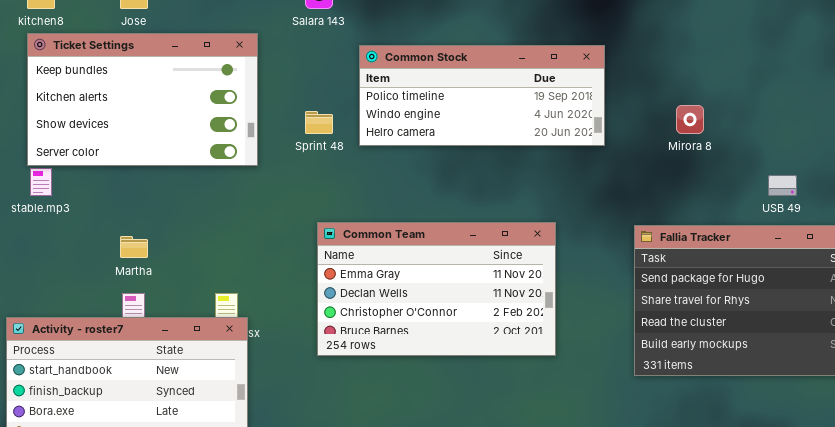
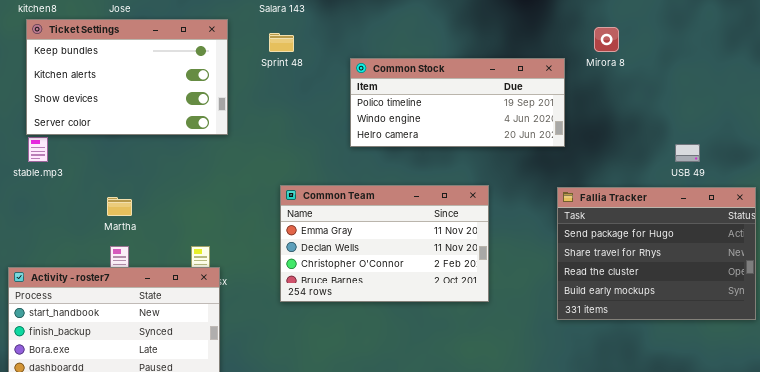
Common Stock: [359,45,605,146] -> [350,58,565,147], moved
Mirora 8: [676,105,704,134] -> [594,27,619,52], moved
Sprint 48: [305,111,333,134] -> [269,33,294,52], moved

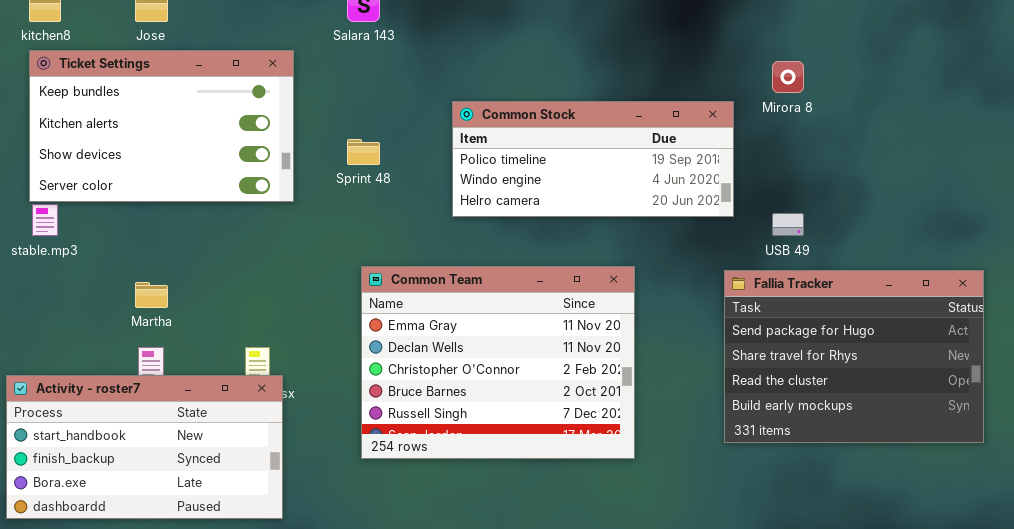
Sprint 48: [269,33,294,52] -> [347,139,380,165], moved
USB 49: [675,144,700,162] -> [772,213,804,236], moved
Common Team: [280,185,489,302] -> [361,266,635,459], resized

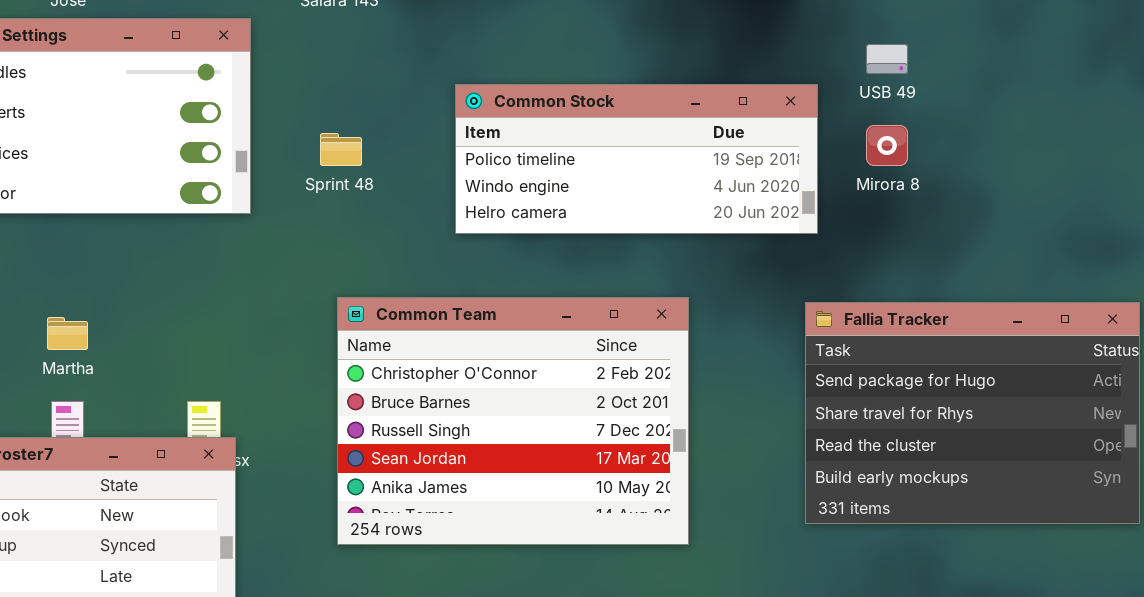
Mirora 8: [772,61,804,93] -> [866,125,908,166], moved
USB 49: [772,213,804,236] -> [866,44,908,74], moved
Common Team: [361,266,635,459] -> [337,297,689,545], scrolled down 2 rows

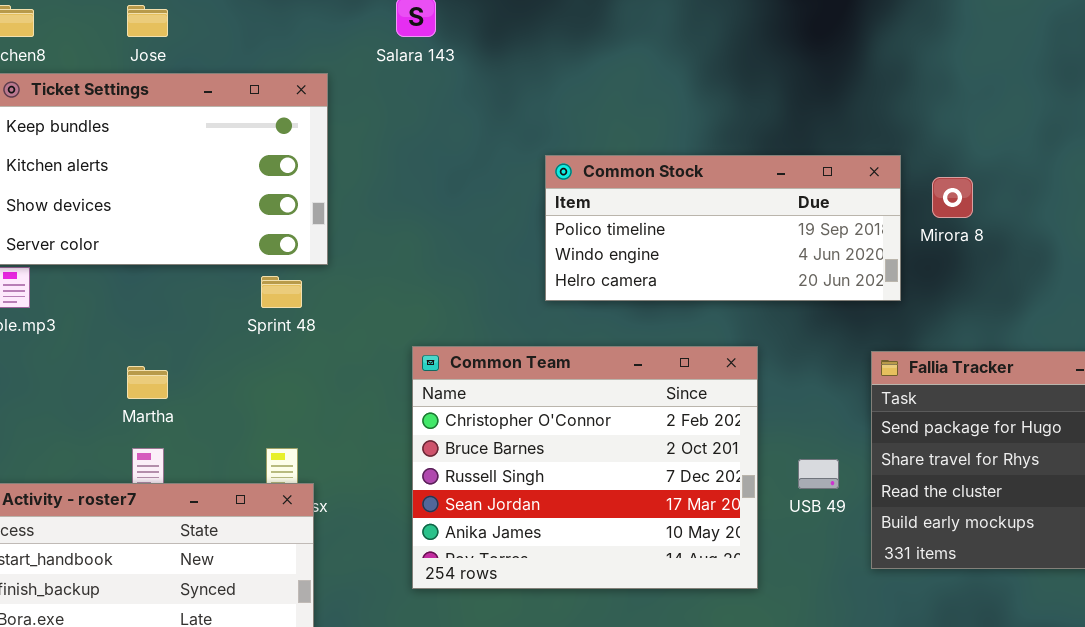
USB 49: [866,44,908,74] -> [798,459,839,489], moved
Common Stock: [455,84,818,234] -> [545,155,901,301], moved
Sprint 48: [320,133,362,166] -> [261,276,302,308], moved

